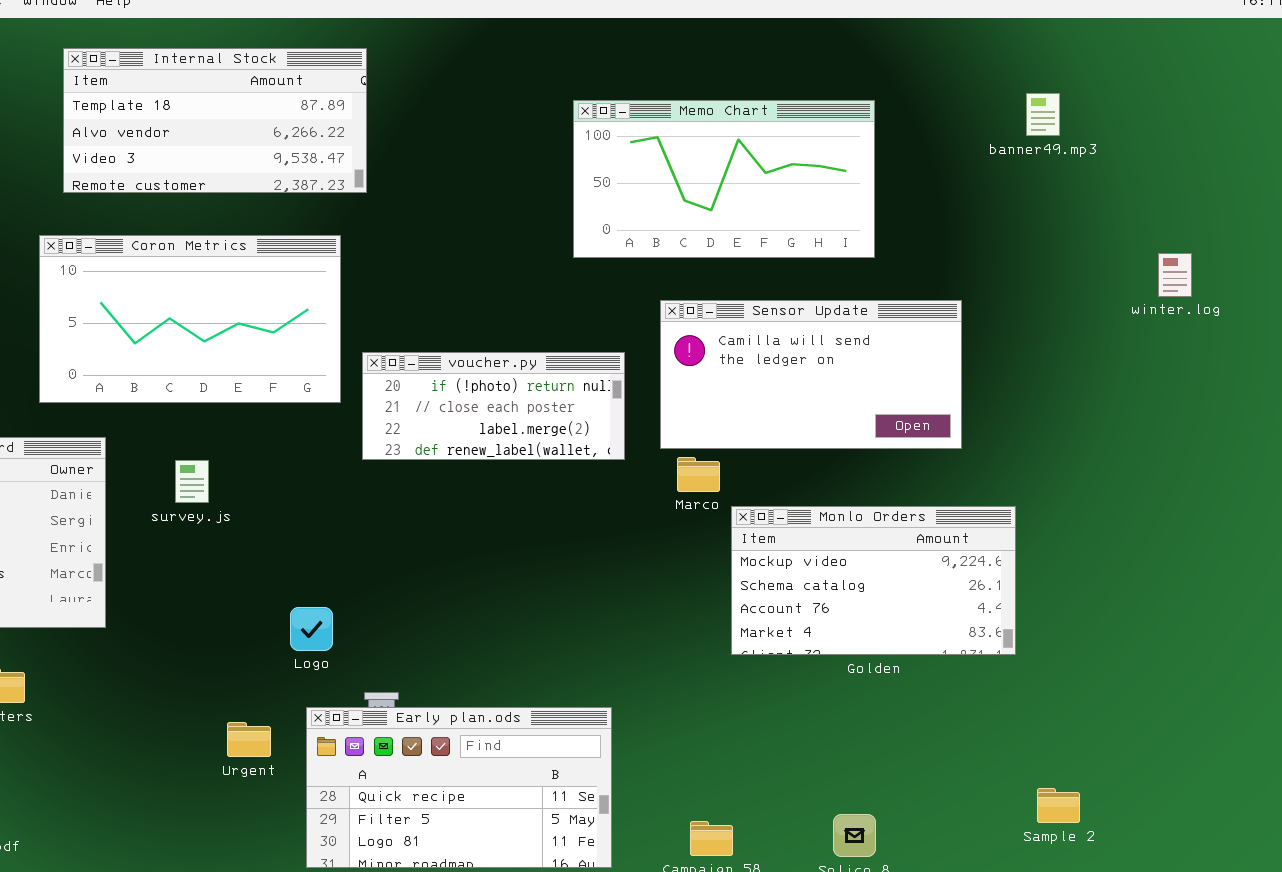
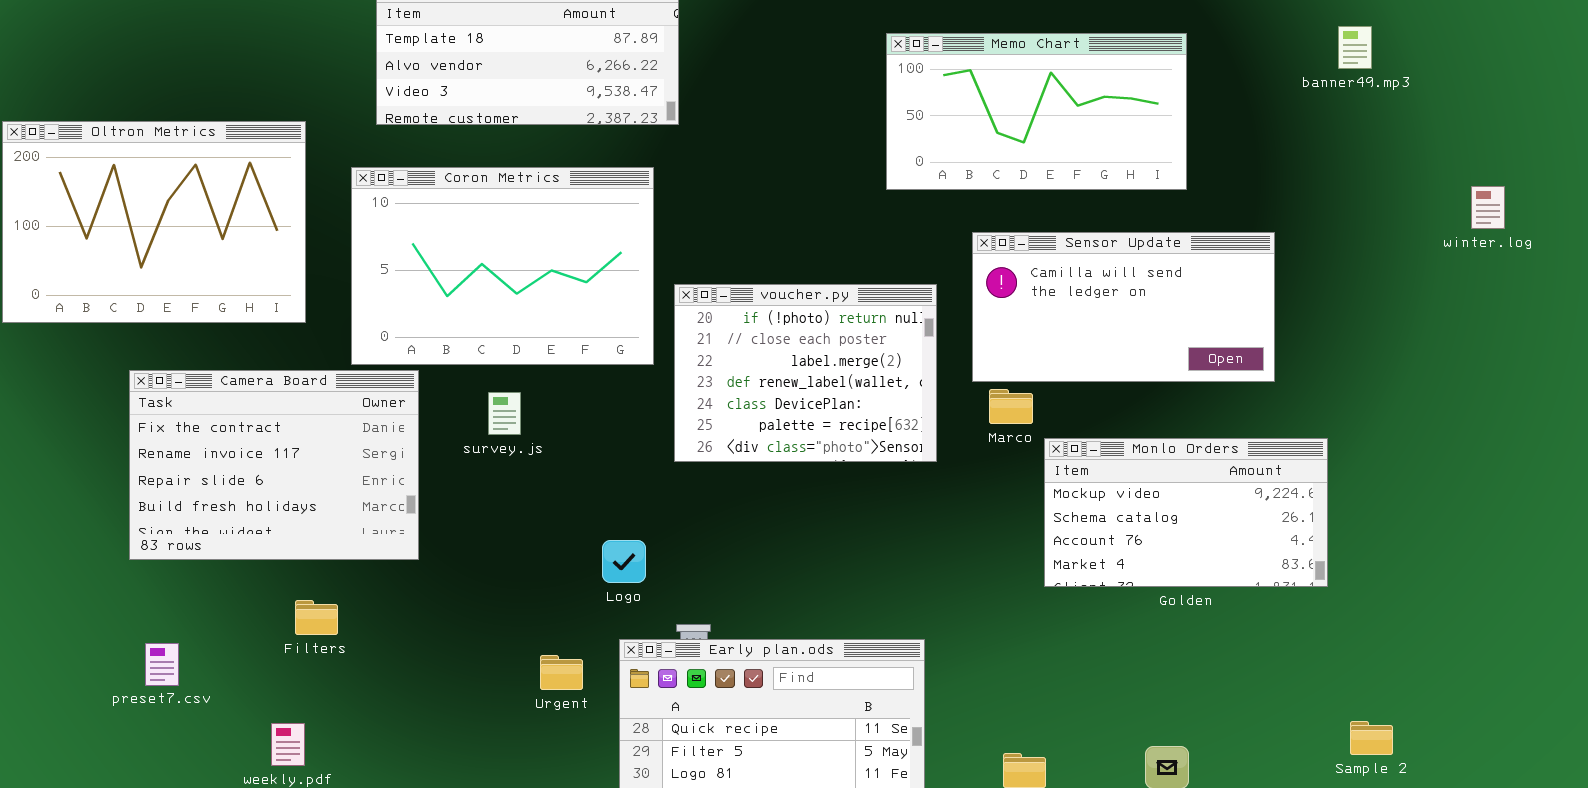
Coron Metrics: [39,235,341,403] -> [351,167,654,365], resized
voucher.py: [362,352,625,460] -> [674,284,937,462], resized

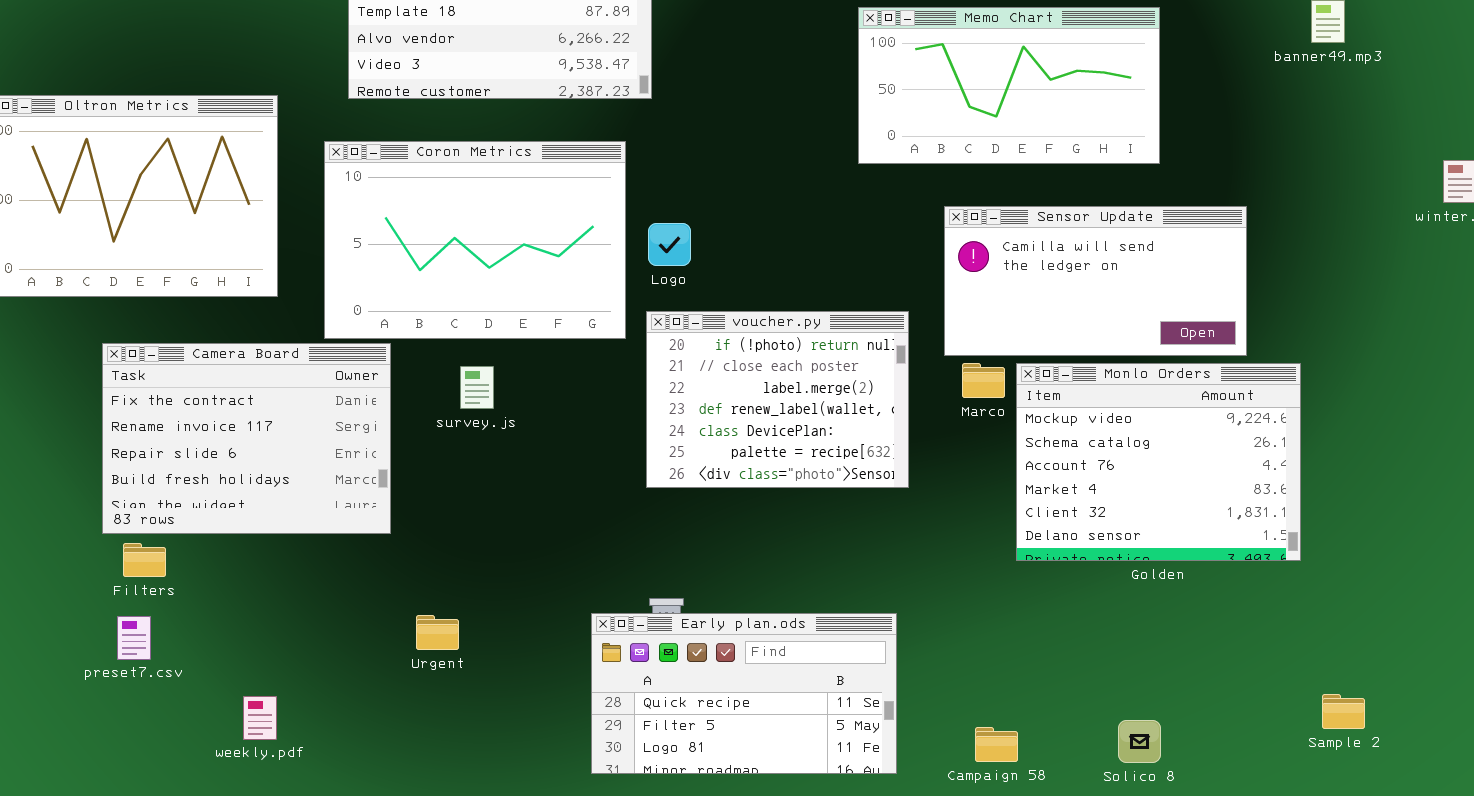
voucher.py: [674,284,937,462] -> [646,311,909,488], moved
Monlo Orders: [1044,438,1328,587] -> [1016,363,1301,561], resized
Logo: [602,540,646,583] -> [648,223,691,266], moved
Filters: [295,600,338,635] -> [123,543,166,577], moved
Urgent: [540,655,583,690] -> [416,615,459,650], moved

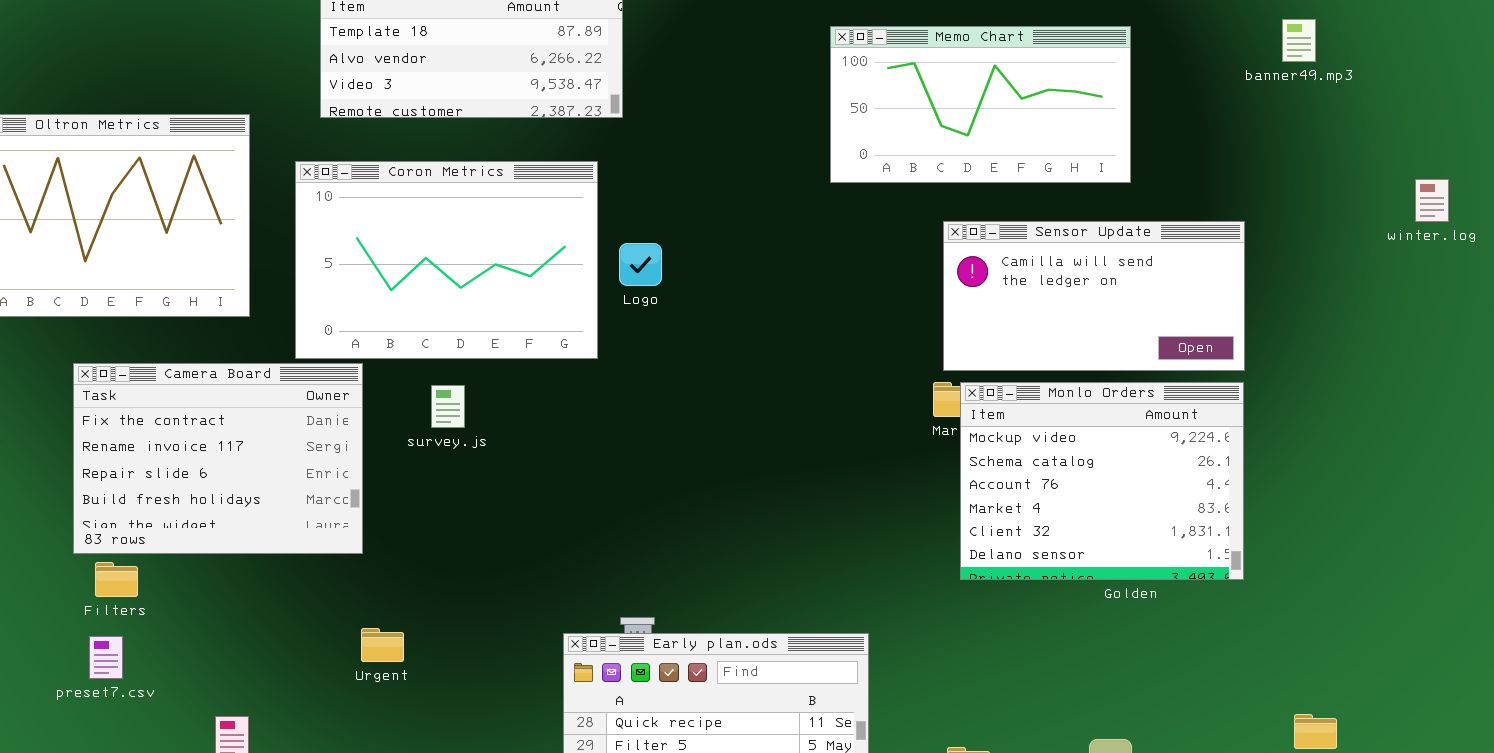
Sensor Update: [944,206,1247,356] -> [943,221,1245,371], moved
voucher.py: [646,311,909,488] -> none, closed
Monlo Orders: [1016,363,1301,561] -> [960,382,1244,580], moved
Urgent: [416,615,459,650] -> [361,628,404,662], moved

